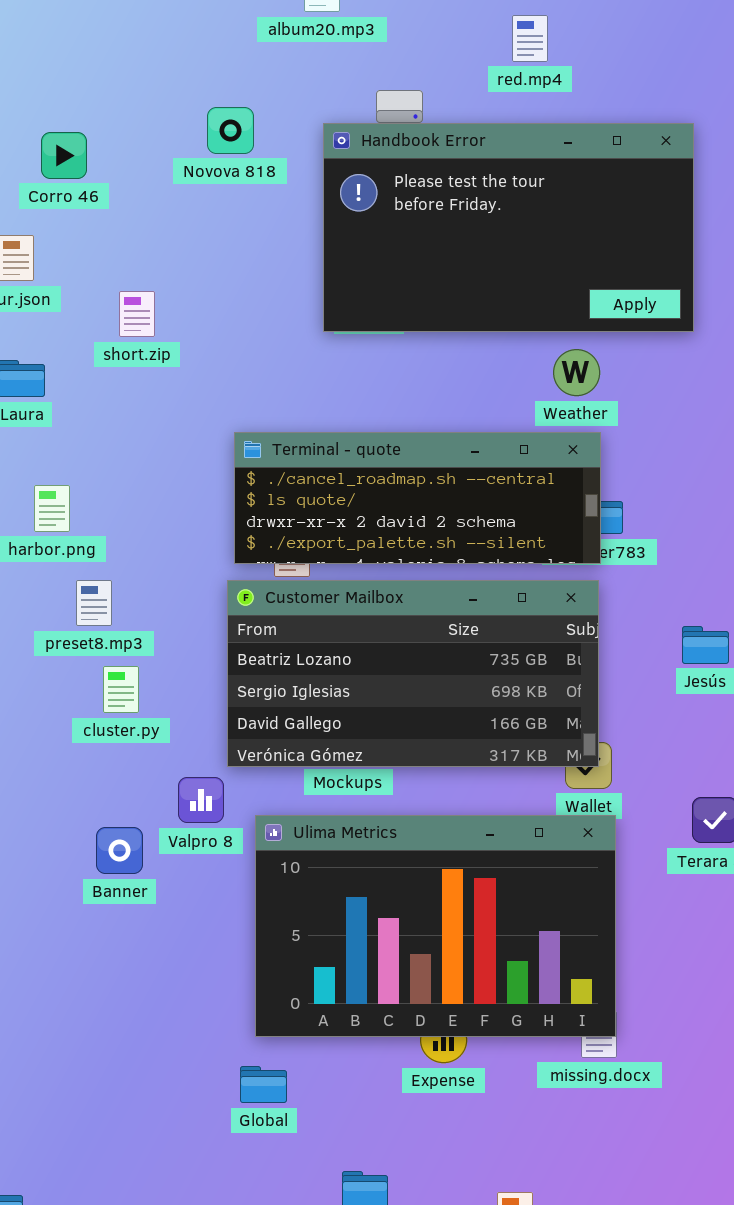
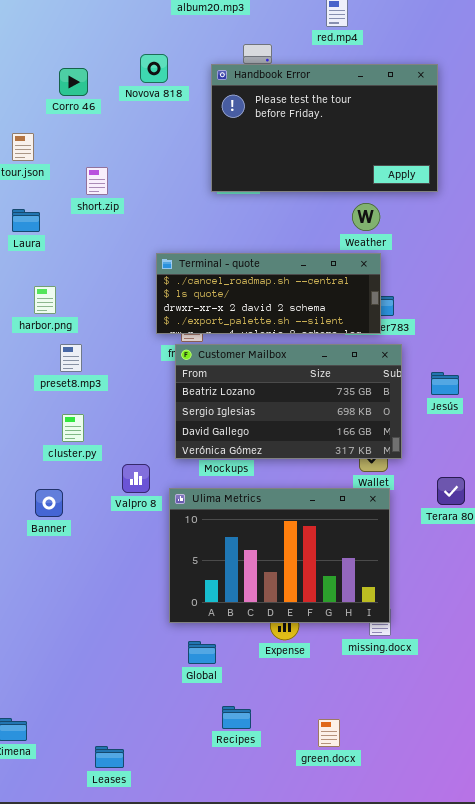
Corro 46: [41,132,87,179] -> [59,68,88,96], moved
Customer Mailbox: [227,580,599,767] -> [175,344,402,459], moved
cluster.py: [103,666,139,713] -> [62,414,84,442], moved
Banner: [96,827,143,874] -> [35,489,63,517], moved
Global: [240,1066,287,1103] -> [188,641,216,664], moved

